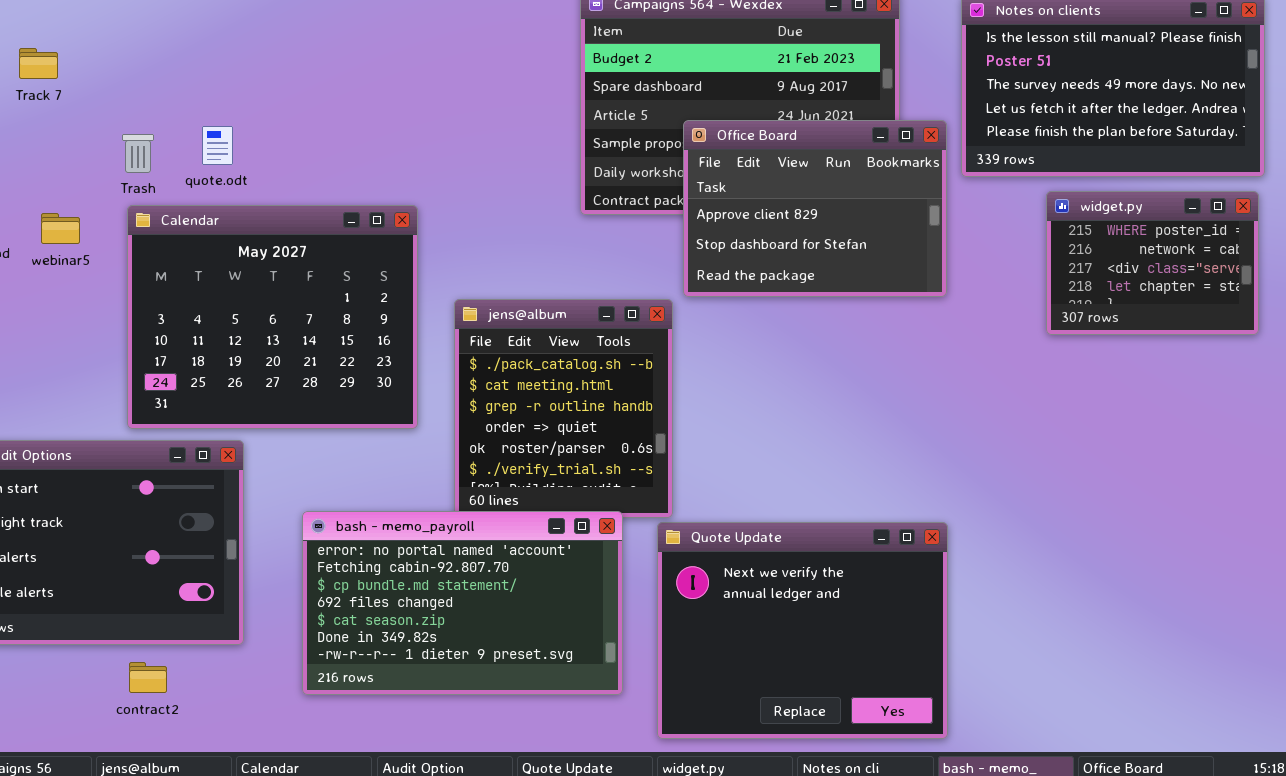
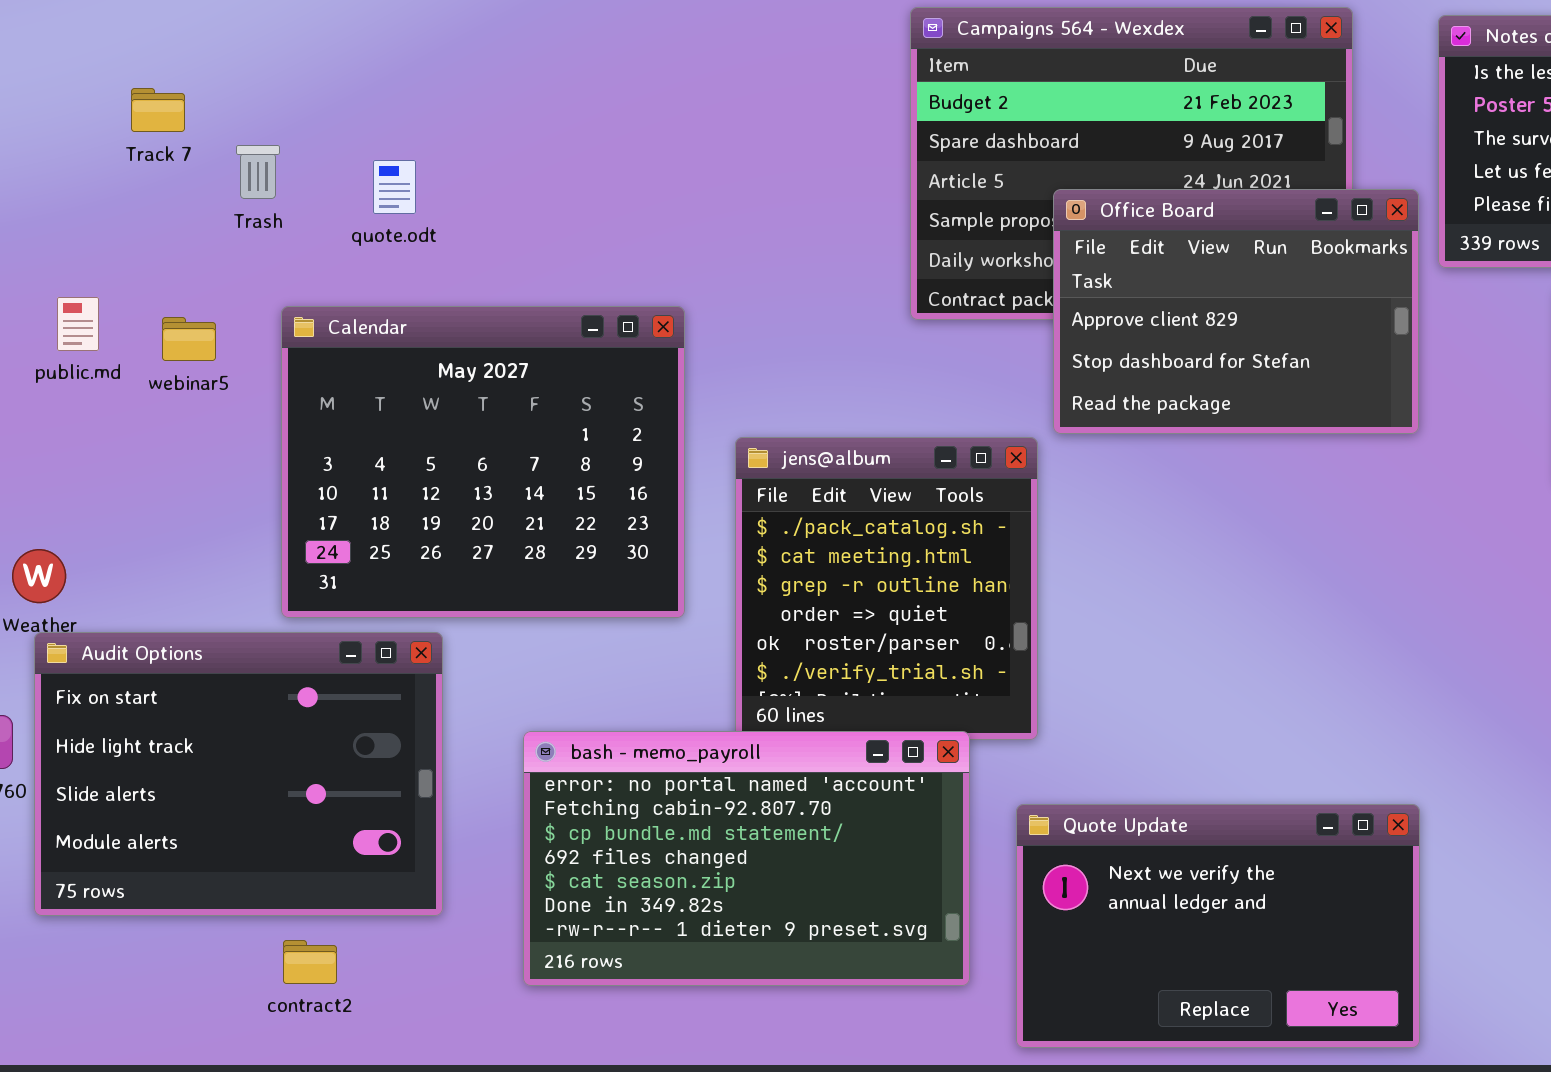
quote.odt: [202,126,233,165] -> [373,160,416,214], moved
Trash: [122,134,154,173] -> [236,145,280,199], moved
Quote Update: [657,522,948,739] -> [1016,804,1420,1048], resized

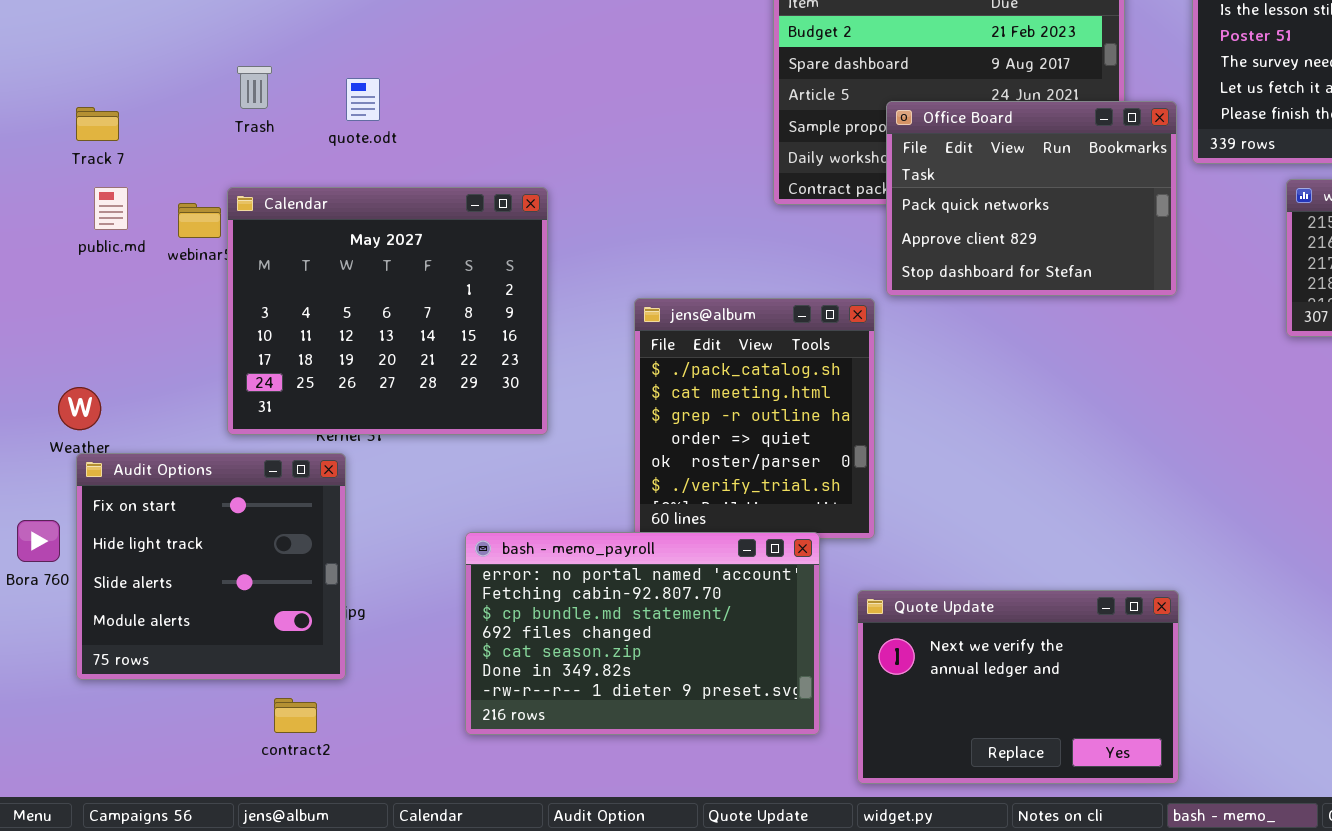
Track 7: [131,88,185,132] -> [76,107,119,141], moved
Office Board: [1053,189,1419,434] -> [886,101,1177,296], scrolled up 1 row
Calendar: [281,306,685,618] -> [227,187,548,435], moved
Audit Options: [34,632,443,916] -> [76,453,346,680], resized

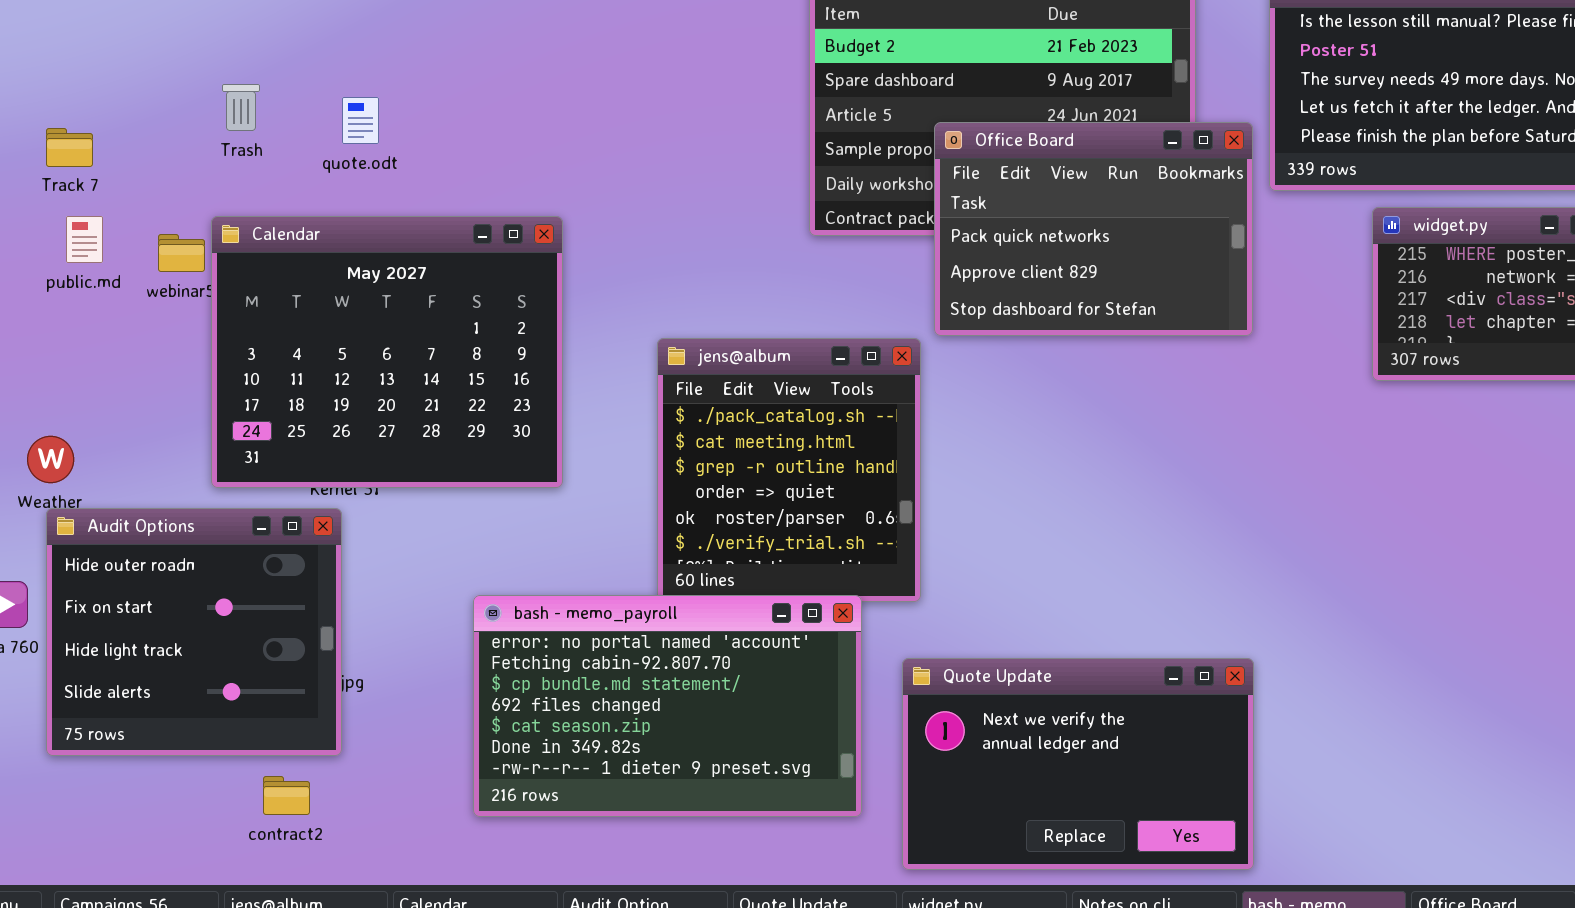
Audit Options: [76,453,346,680] -> [46,508,342,756], scrolled up 1 row

